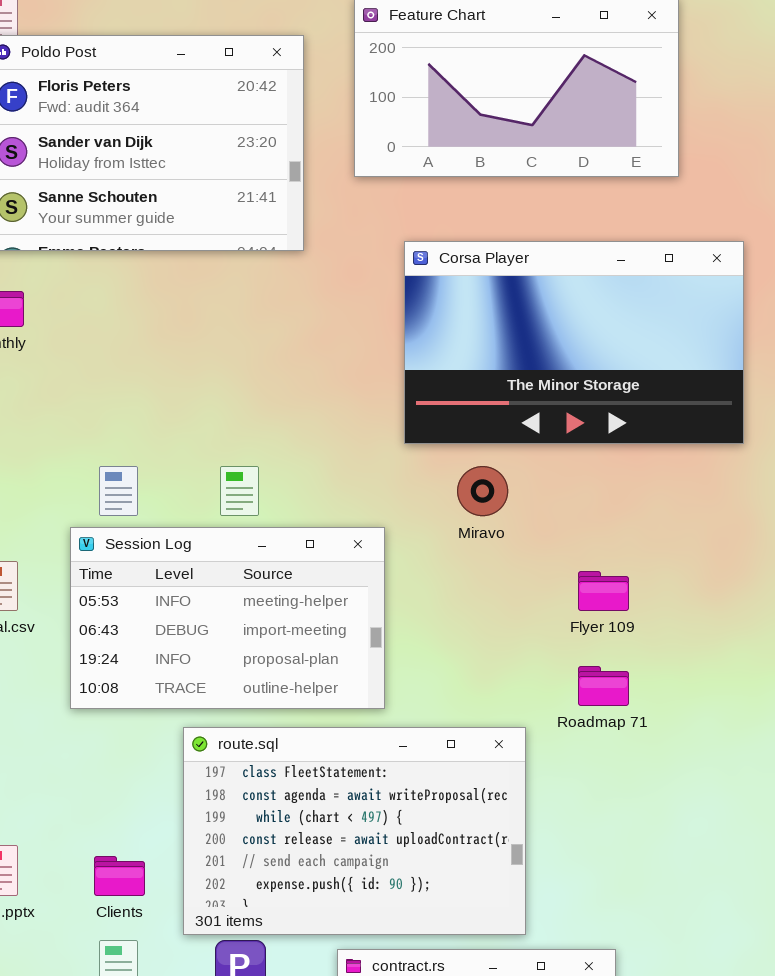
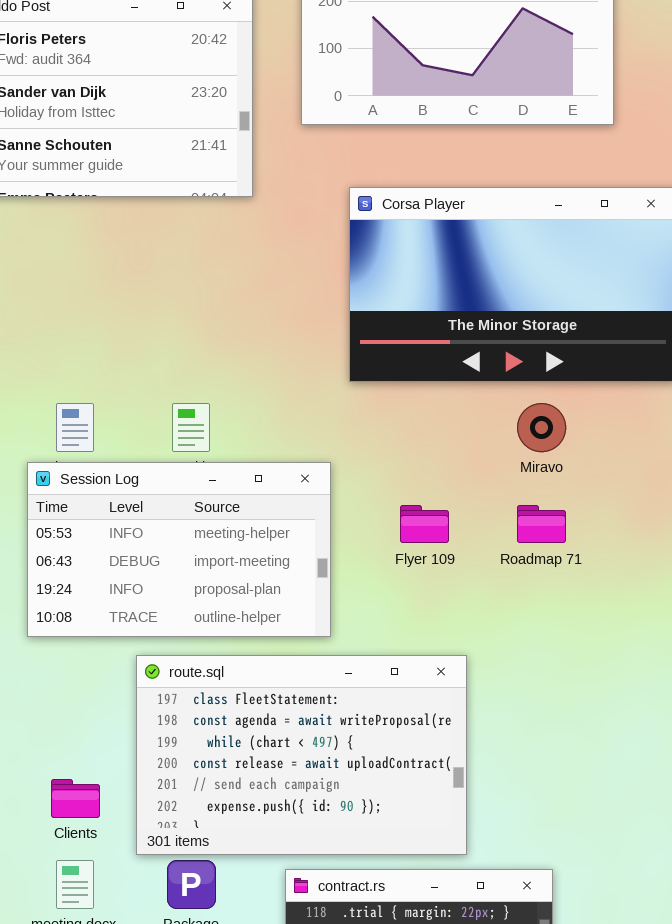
Miravo: [457,466,508,516] -> [517,403,566,452], moved
Flyer 109: [578,571,629,611] -> [400,505,449,543], moved
Roadmap 71: [578,666,629,706] -> [517,505,566,543], moved

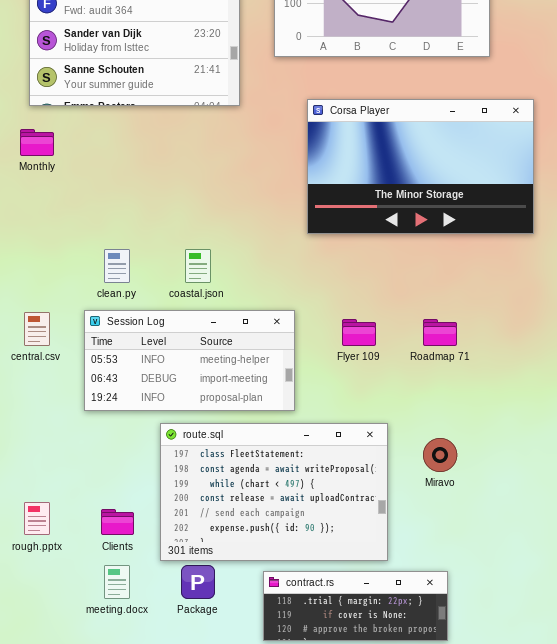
Miravo: [517,403,566,452] -> [423,438,457,472], moved
Session Log: [27,462,331,637] -> [84,310,295,411], resized

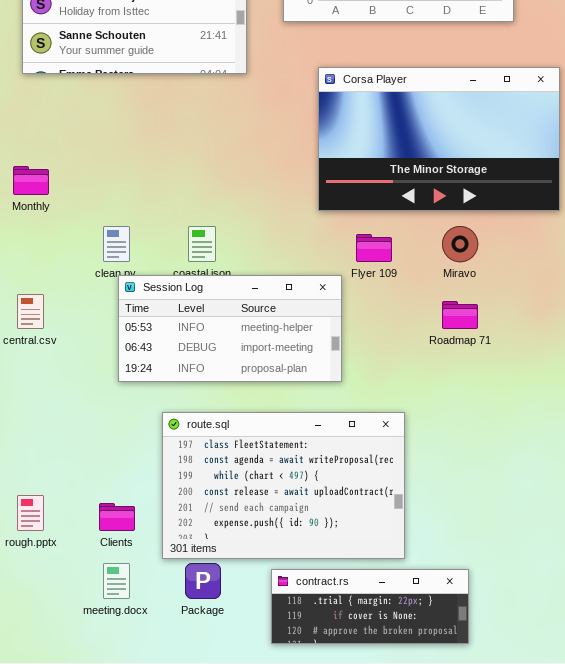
Monthly: [20,129,54,156] -> [13,166,49,195], moved
Session Log: [84,310,295,411] -> [118,275,342,382], moved
Flyer 109: [342,319,376,346] -> [356,234,392,262], moved
Miravo: [423,438,457,472] -> [442,226,478,262], moved

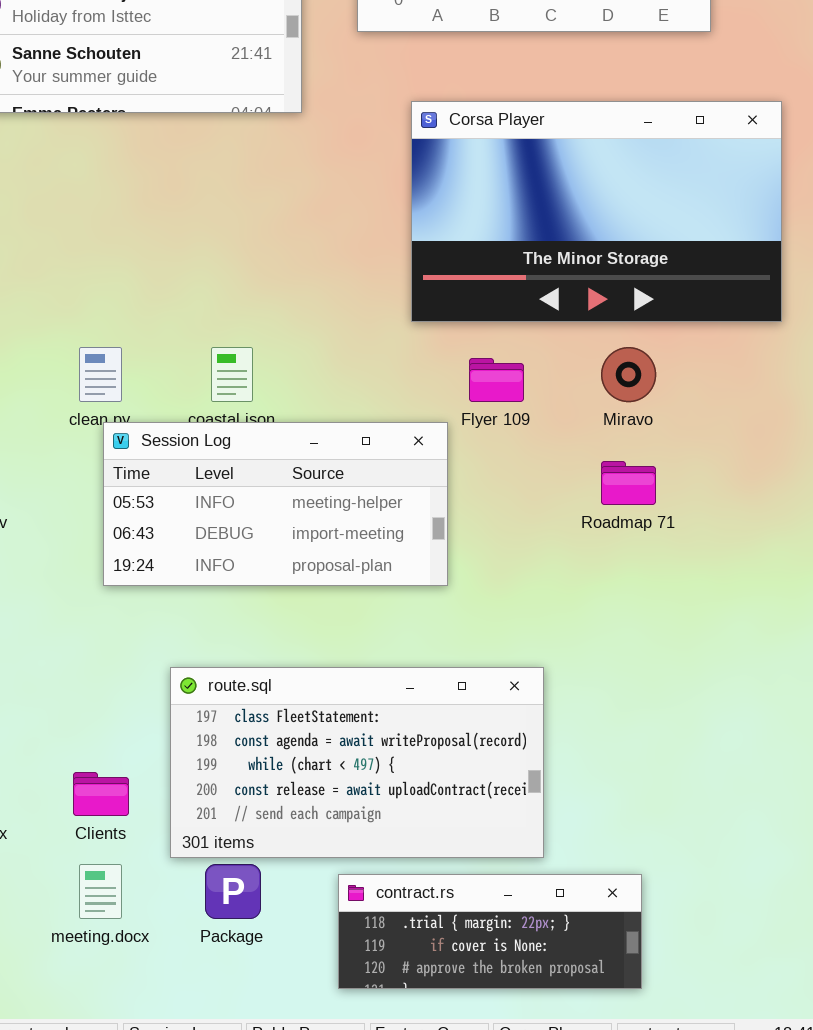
route.sql: [162,412,405,559] -> [170,667,544,858], resized

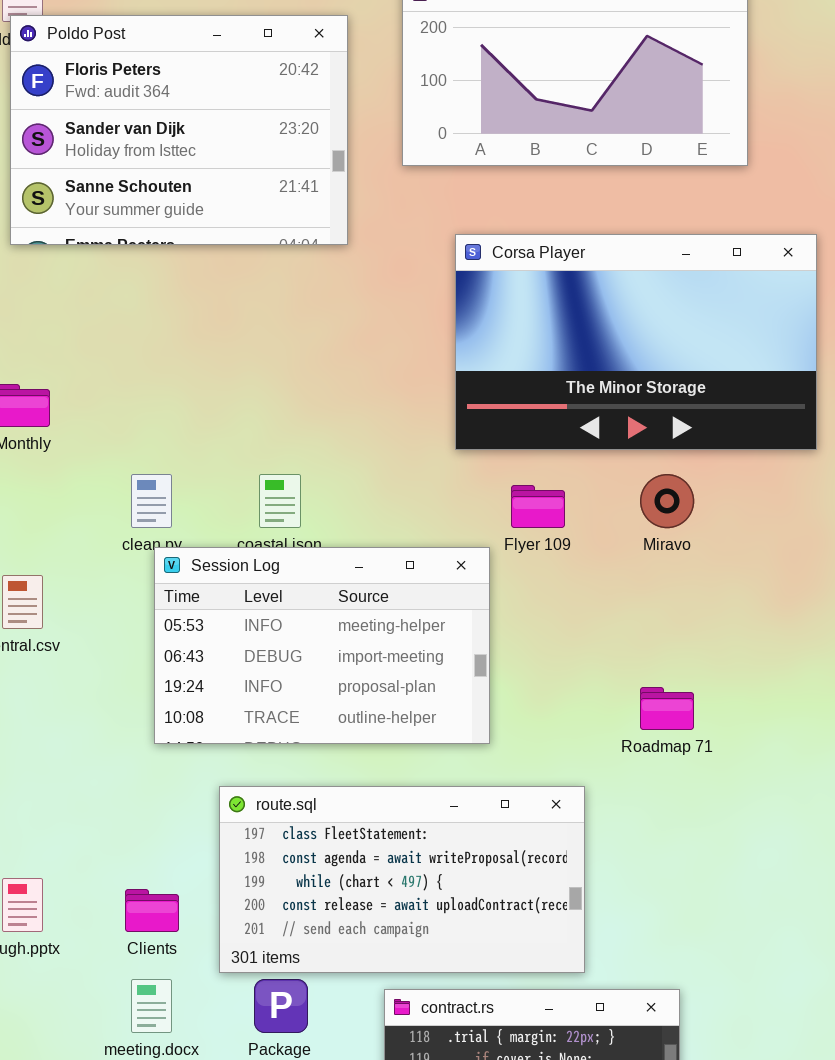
Session Log: [103,422,448,586] -> [154,547,490,744], resized
Roadmap 71: [601,461,656,505] -> [640,687,694,730], moved

